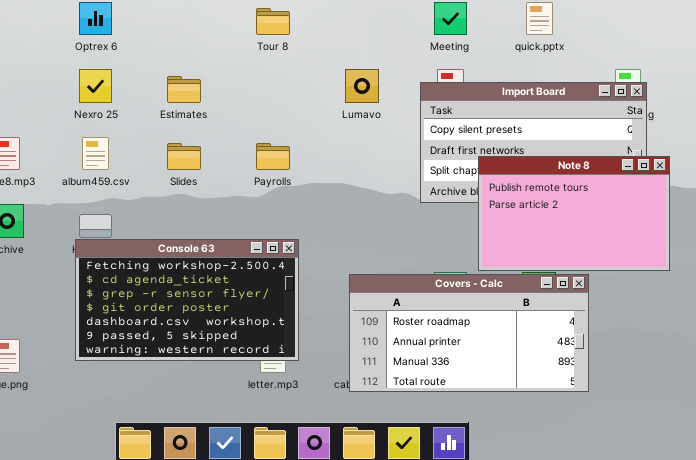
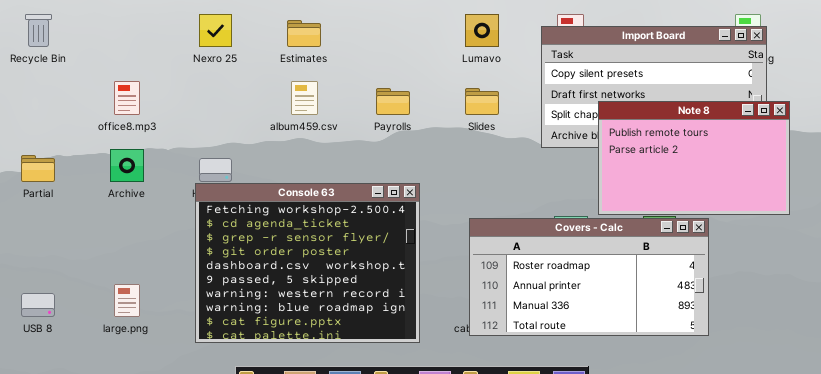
album459.csv: [82,137,109,170] -> [291,81,318,115], moved
Slides: [167,143,201,170] -> [465,88,499,115], moved
Console 63: [75,239,299,361] -> [195,183,420,343], resized

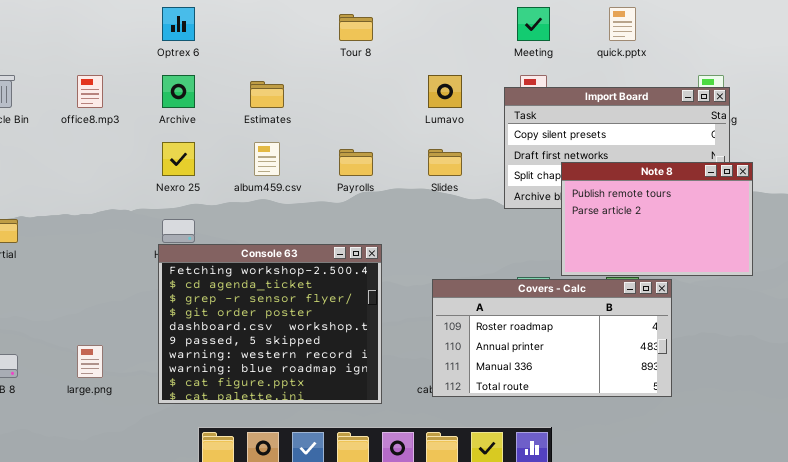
Nexro 25: [199,14,232,47] -> [162,142,195,176], moved
office8.mp3: [114,81,140,115] -> [77,75,103,108], moved
Archive: [110,149,144,182] -> [162,75,195,108], moved

